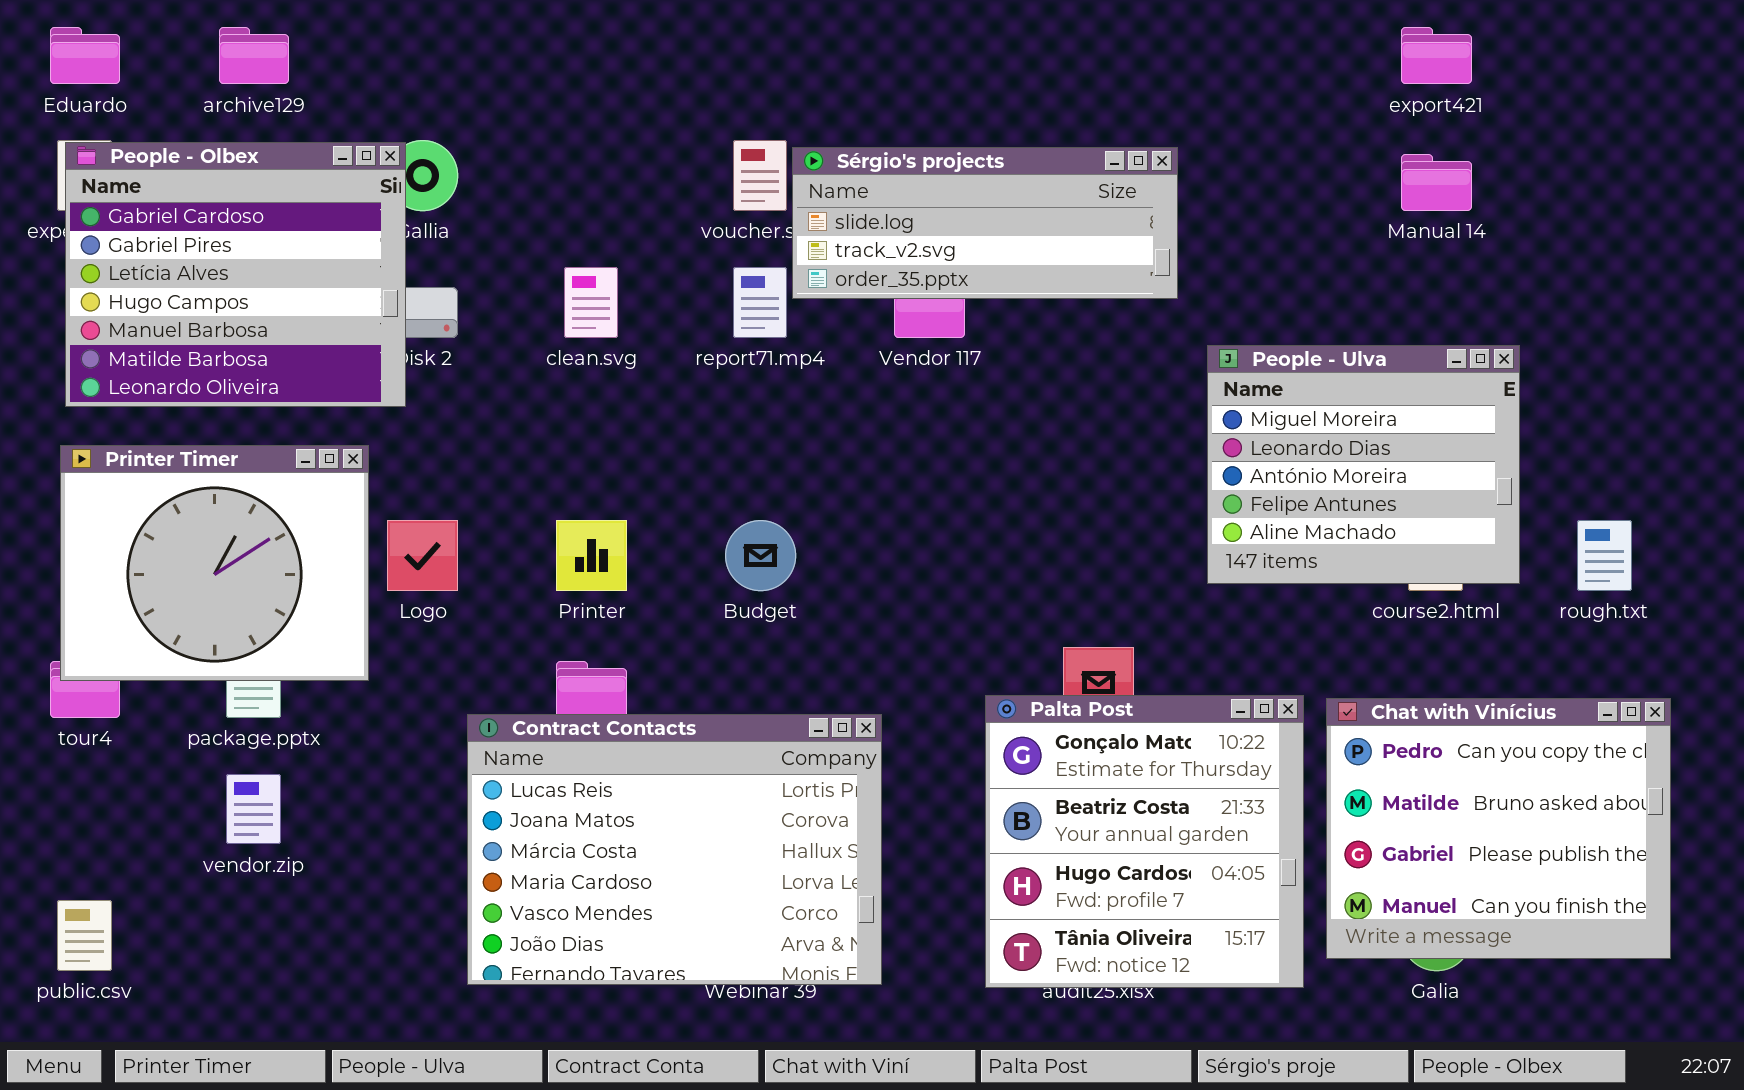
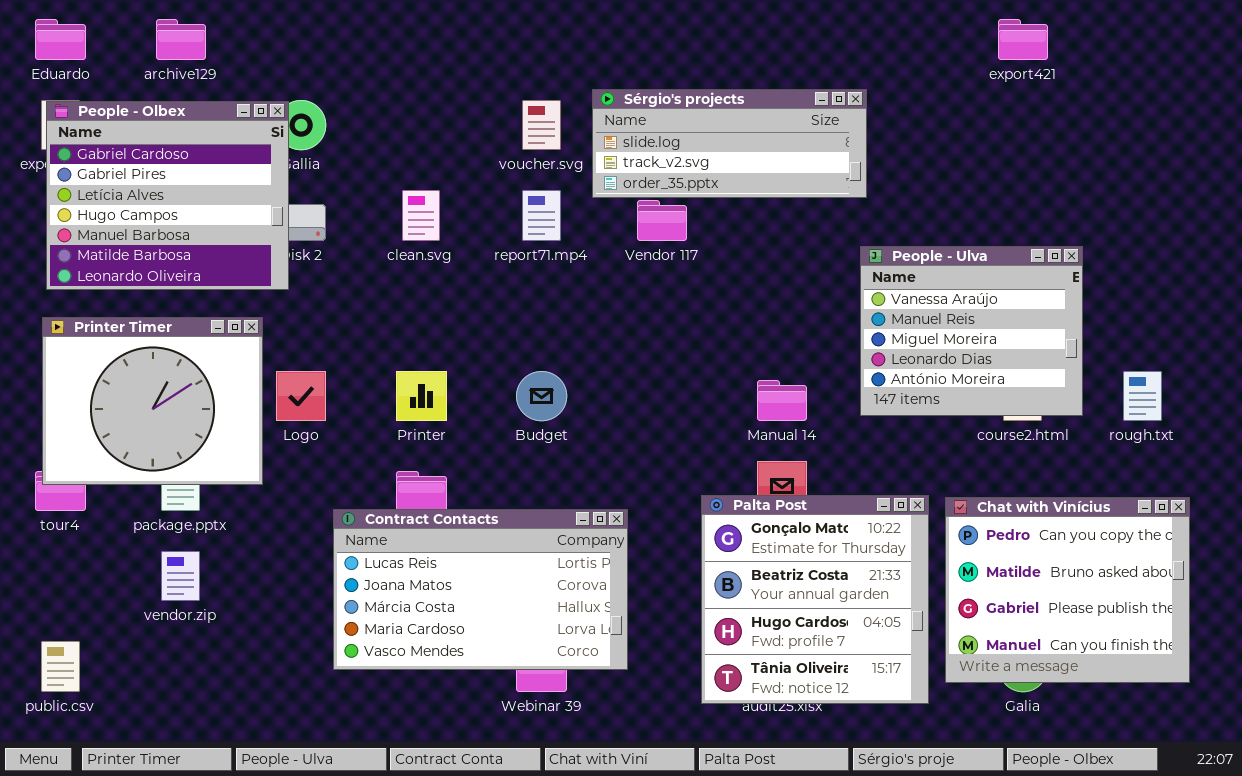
Sérgio's projects: [792,147,1178,299] -> [592,89,867,198], moved
Manual 14: [1401,154,1472,211] -> [757,380,807,421], moved
People - Ulva: [1207,345,1520,584] -> [860,246,1083,416], scrolled up 2 rows
Contract Contacts: [467,714,882,985] -> [333,509,628,670], resized

